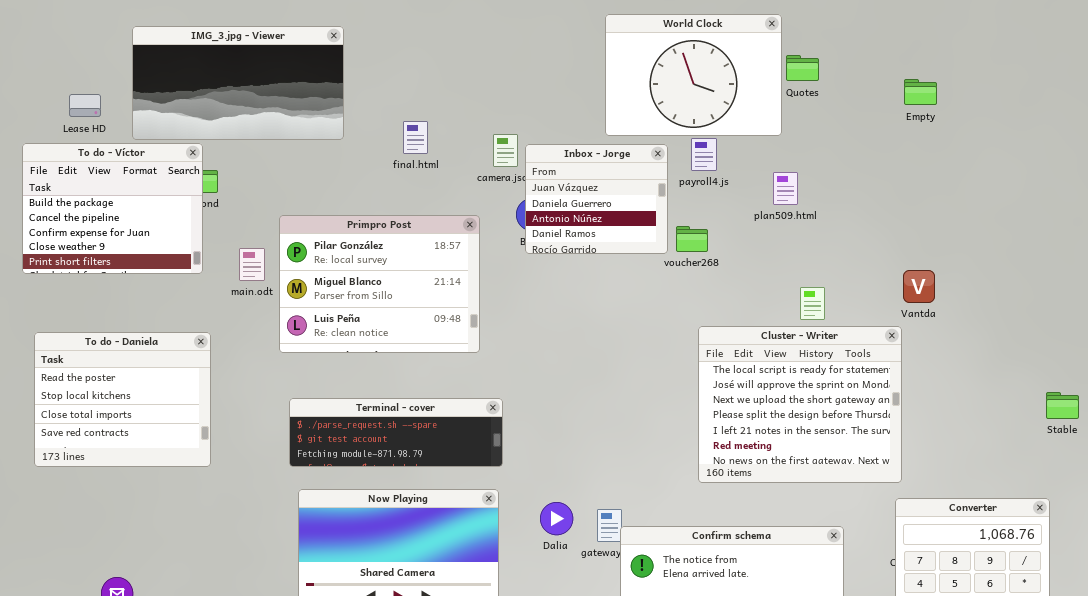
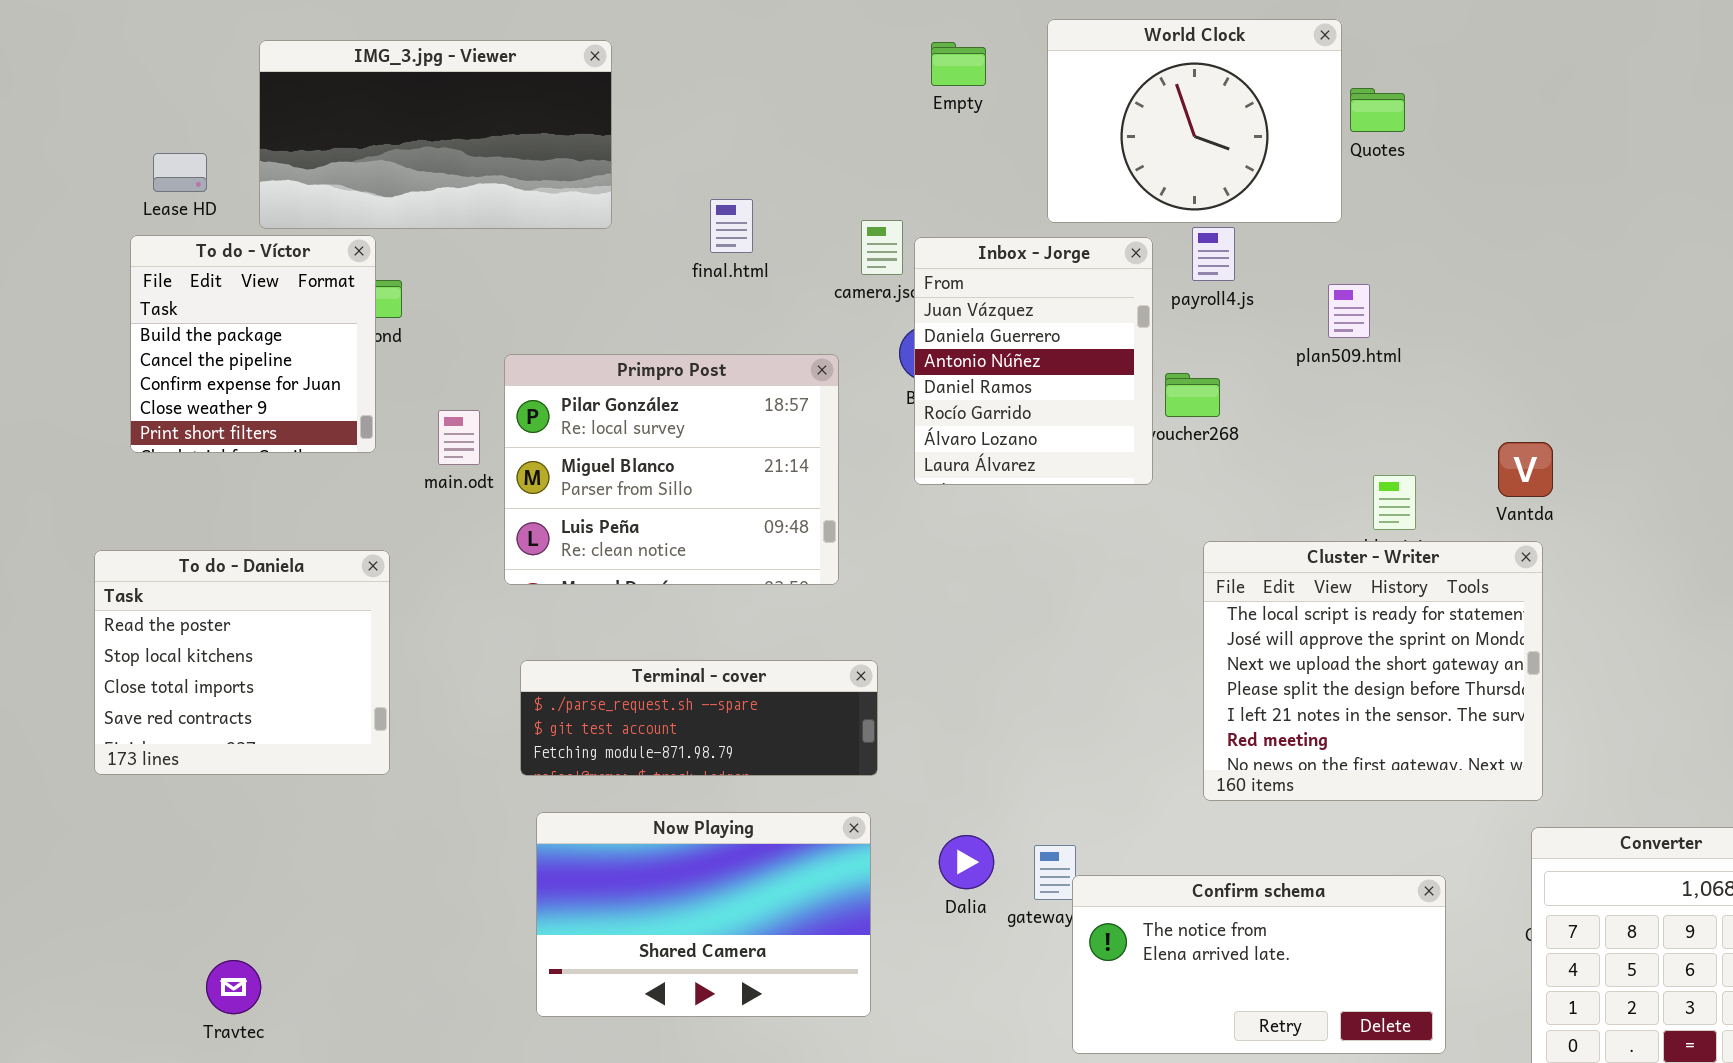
Empty: [904,79,937,105] -> [931,42,986,86], moved
To do - Víctor: [22,143,203,274] -> [130,235,376,453], resized
Inbox - Jorge: [525,144,668,254] -> [914,237,1153,485], resized
Vantda: [903,270,935,303] -> [1498,442,1553,497], moved

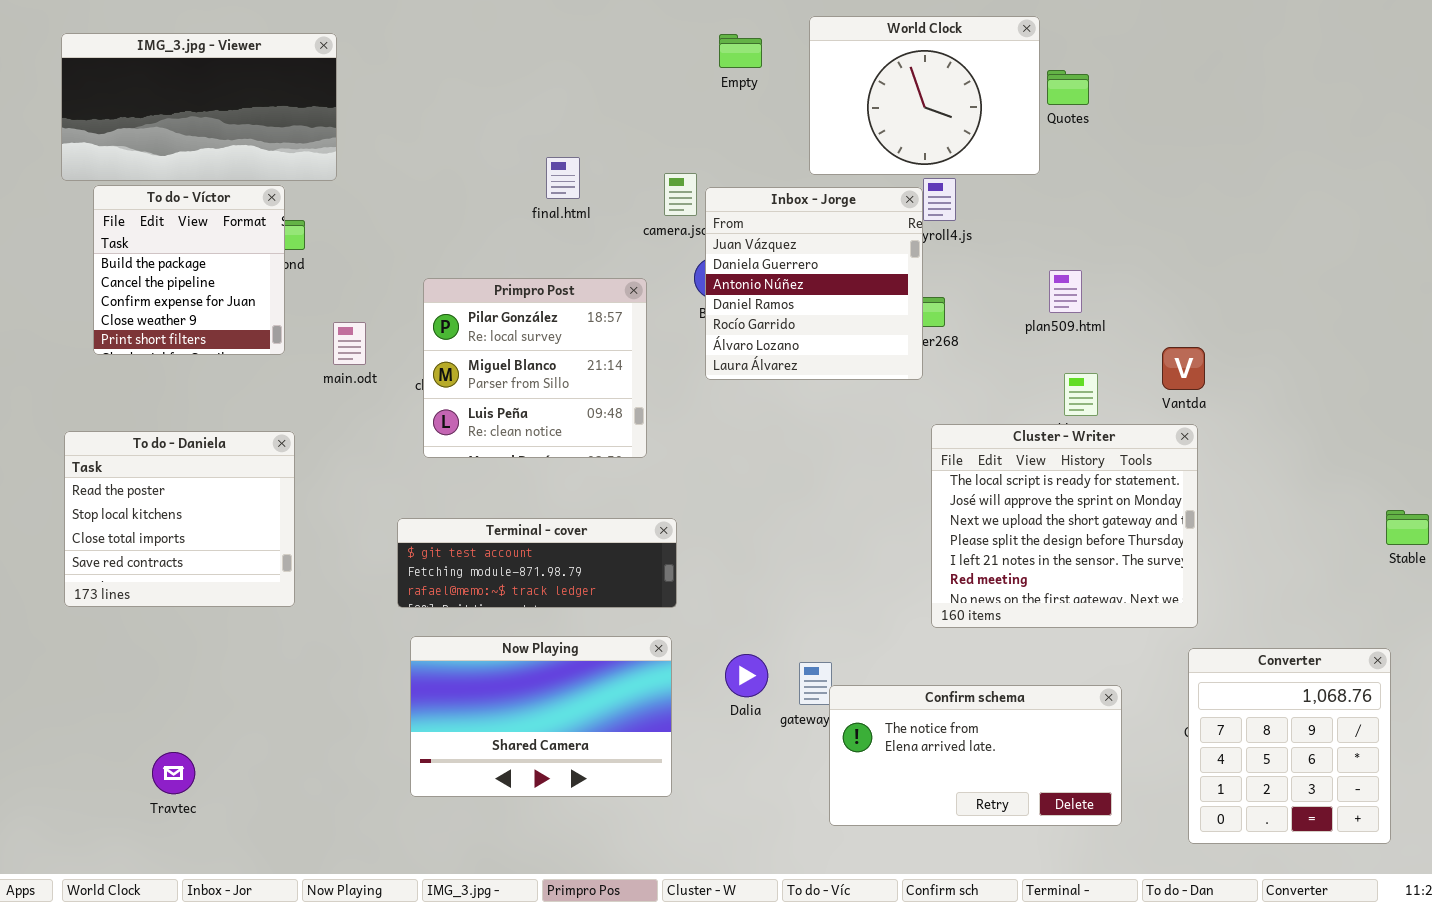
IMG_3.jpg - Viewer: [259,40,612,229] -> [61,33,337,181], moved
Inbox - Jorge: [914,237,1153,485] -> [705,187,923,380], resized
plan509.html: [1328,284,1370,338] -> [1049,270,1082,313], moved
Primpro Post: [504,354,839,585] -> [423,278,647,458], resized
Terminal - cover: [520,660,878,776] -> [397,518,677,608], scrolled down 1 row

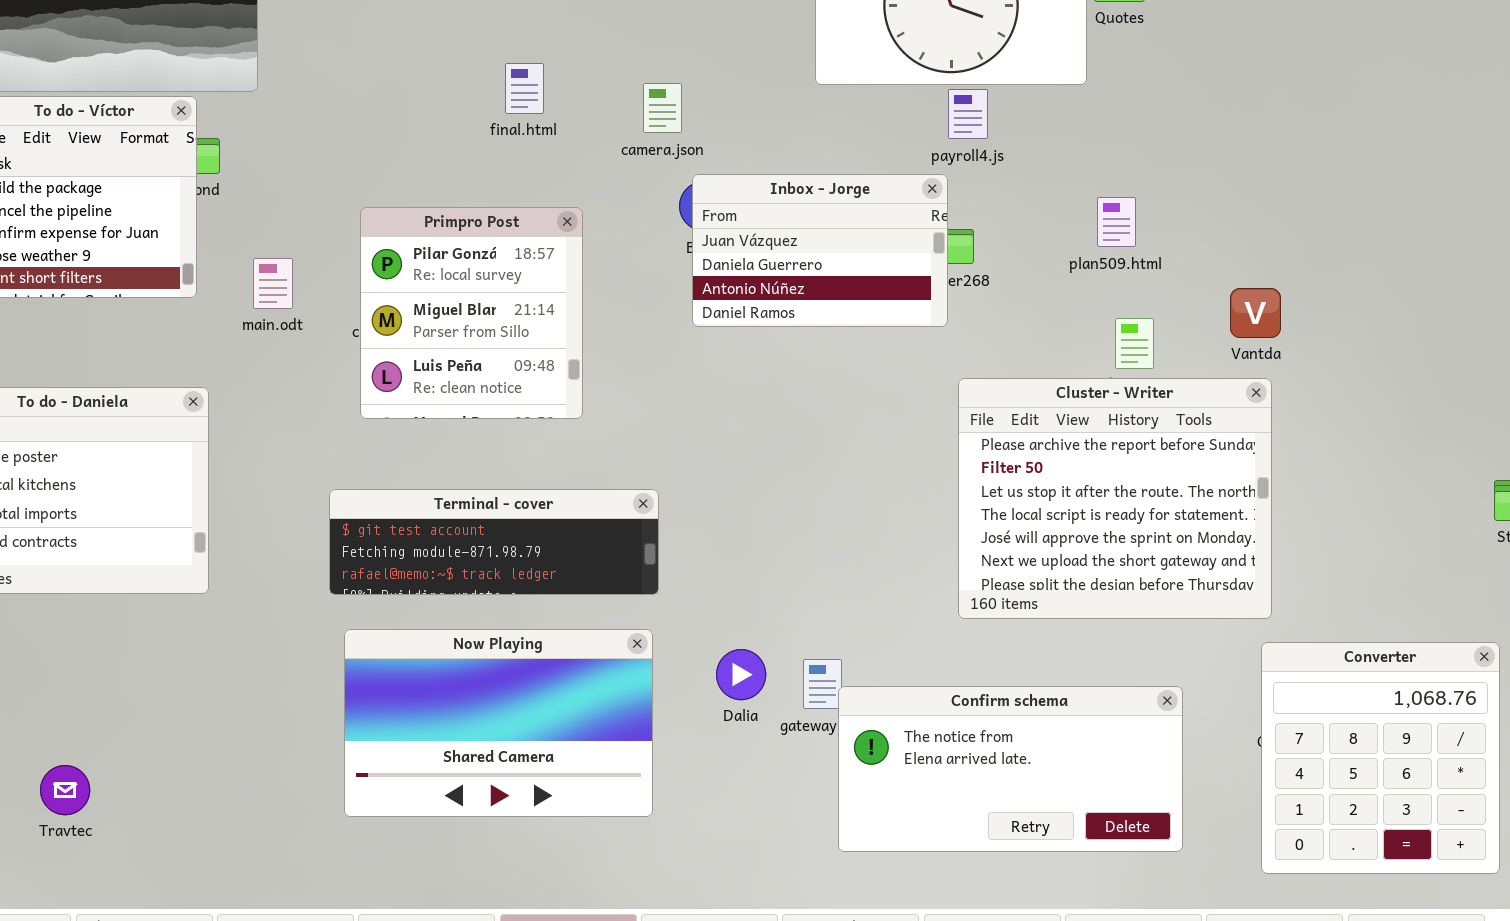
Inbox - Jorge: [705,187,923,380] -> [692,174,948,327], resized
Primpro Post: [423,278,647,458] -> [360,207,583,419], resized
Cluster - Writer: [931,424,1198,628] -> [958,378,1272,619], scrolled up 3 rows

